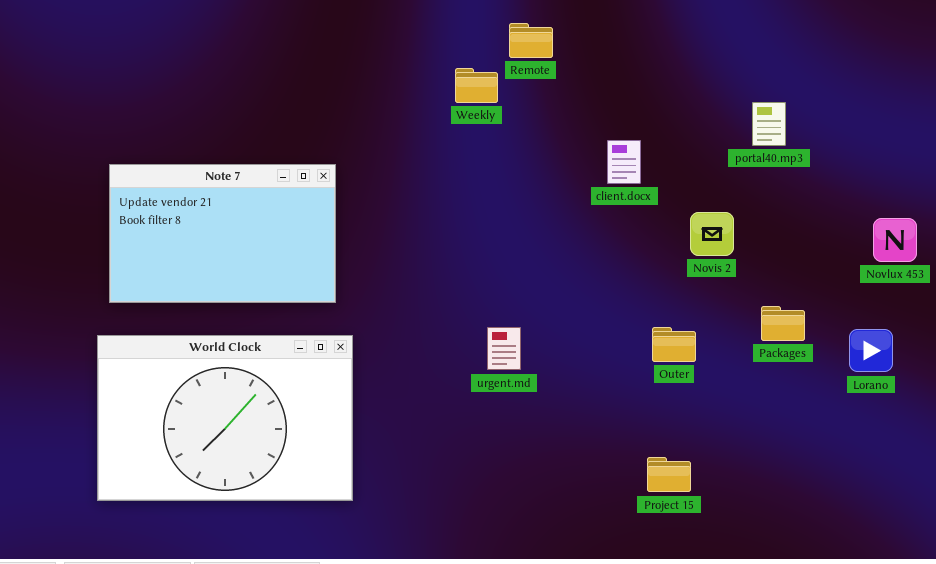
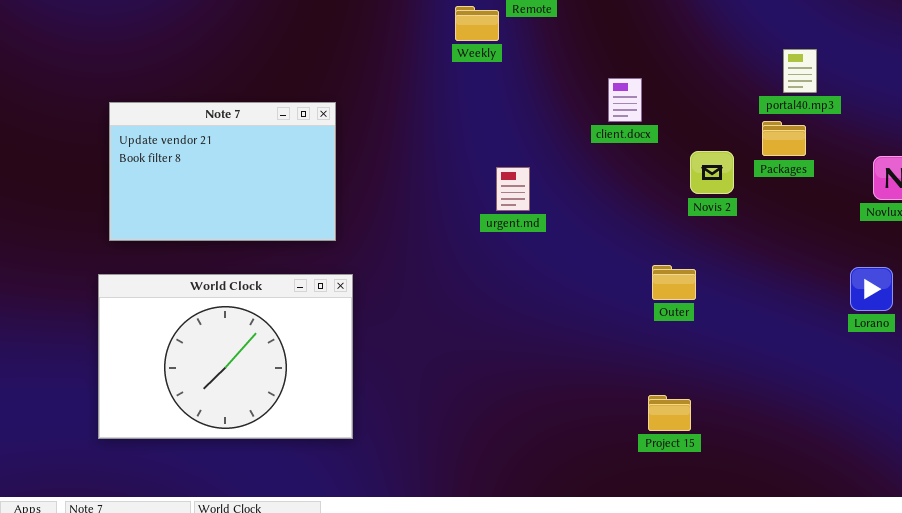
portal40.mp3: [752,102,786,146] -> [783,49,817,93], moved
Packages: [761,306,805,341] -> [762,121,806,156], moved
urgent.md: [487,327,521,370] -> [496,167,530,211], moved

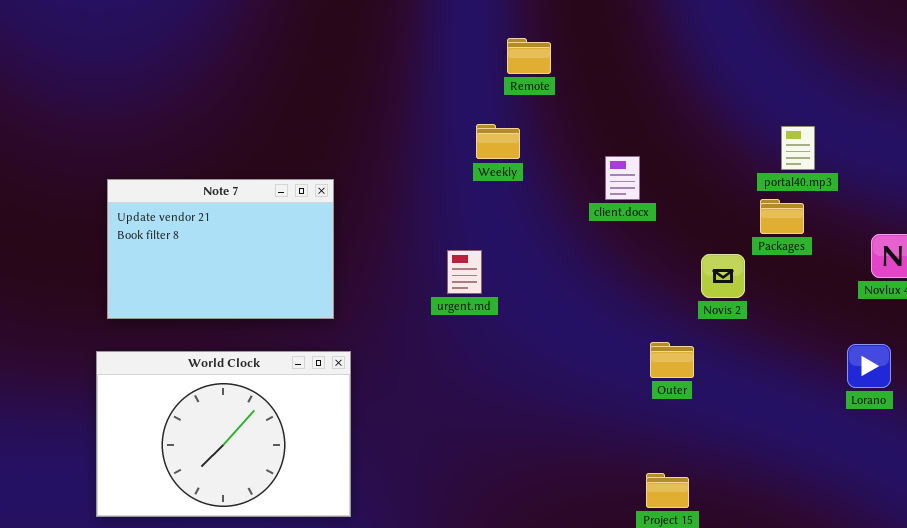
Weekly: [455,6,499,41] -> [476,124,520,159], moved
Novis 2: [690,151,734,194] -> [701,254,745,298], moved
urgent.md: [496,167,530,211] -> [447,250,482,294], moved

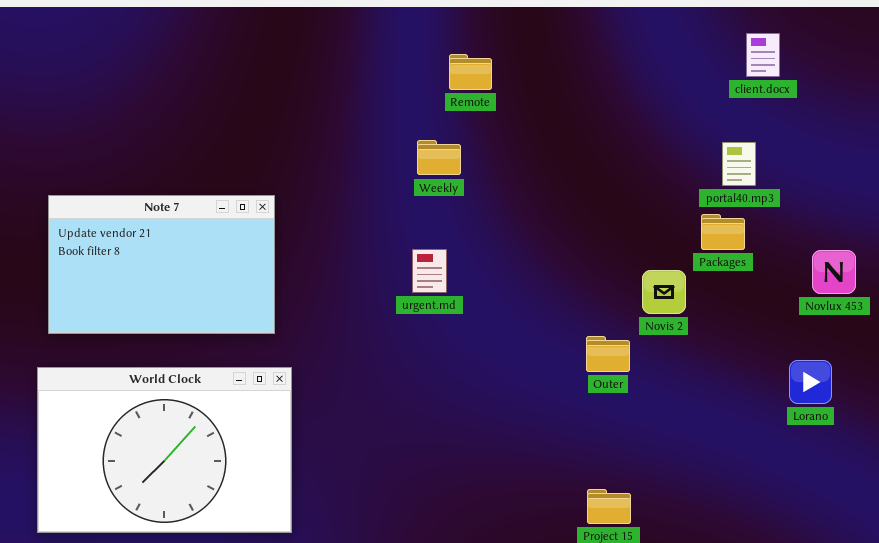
client.docx: [605,156,640,200] -> [746,33,780,77], moved
urgent.md: [447,250,482,294] -> [412,249,447,293], moved
Outer: [650,342,694,378] -> [586,336,630,372], moved

